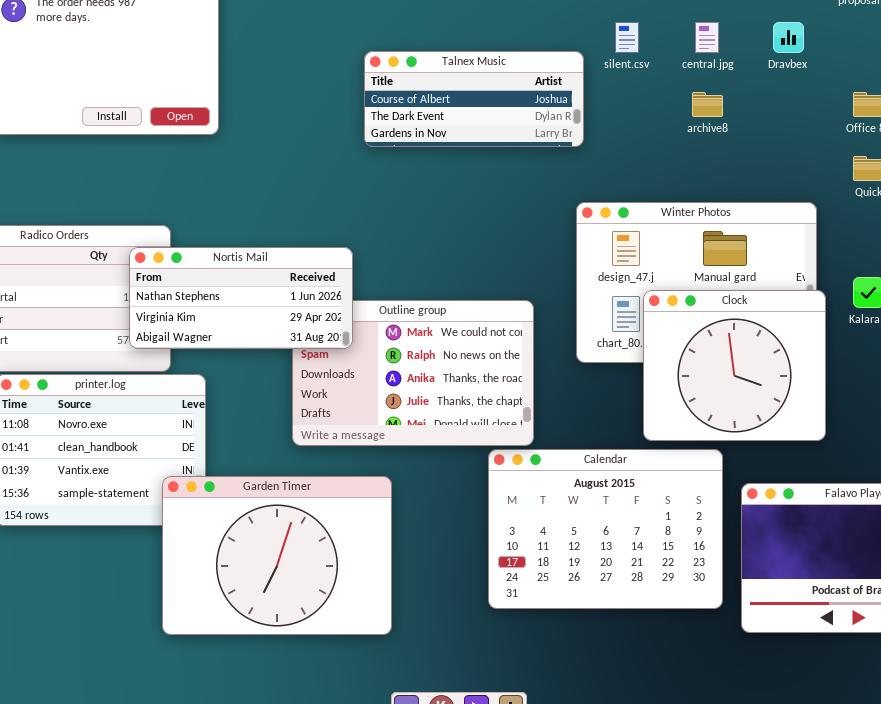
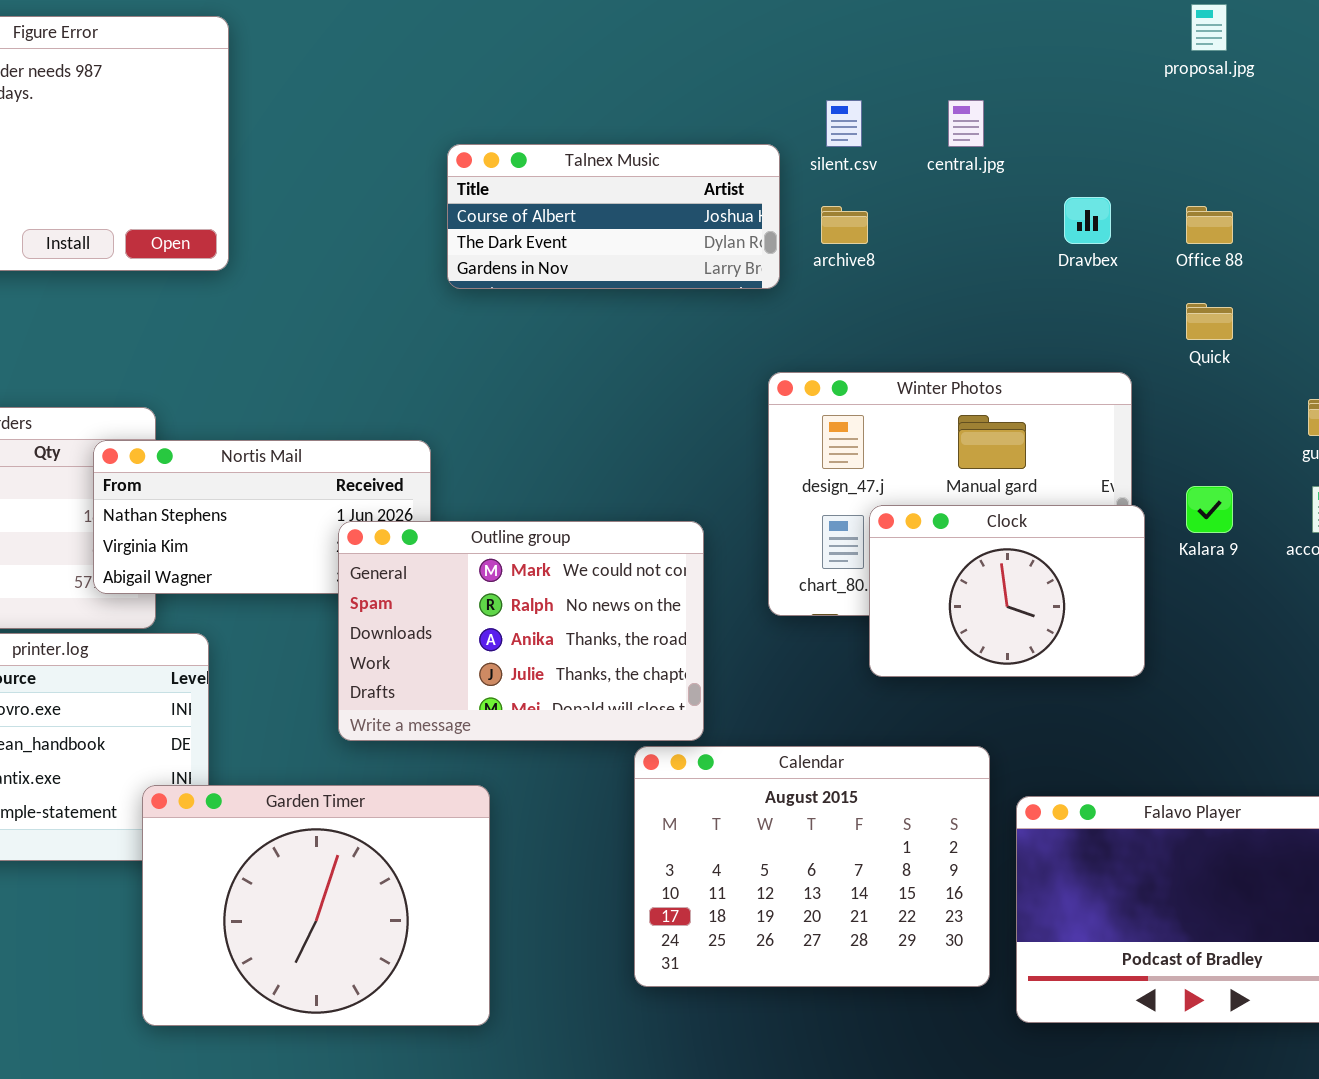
Dravbex: [773,22,804,53] -> [1064,197,1111,244], moved
archive8: [692,92,723,117] -> [821,206,868,244], moved
Clock: [643,290,826,441] -> [869,505,1145,677], resized
Outline group: [292,300,534,446] -> [338,521,704,741], raised

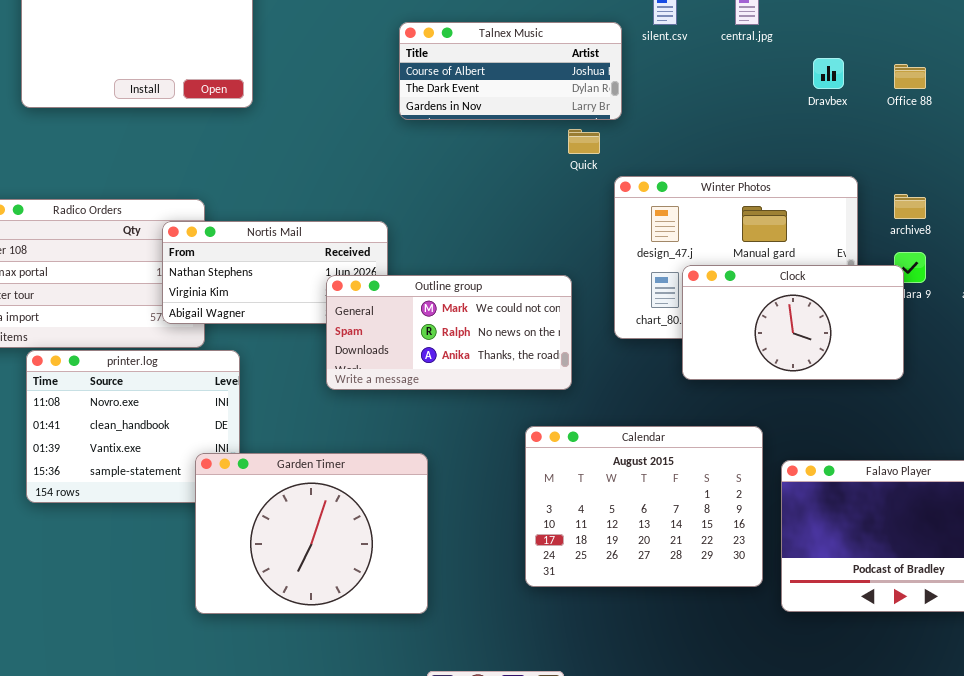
archive8: [821,206,868,244] -> [894,194,926,219], moved
Quick: [1186,303,1233,340] -> [568,129,600,154], moved
Clock: [869,505,1145,677] -> [682,265,904,380], resized
Outline group: [338,521,704,741] -> [326,275,572,390], resized

